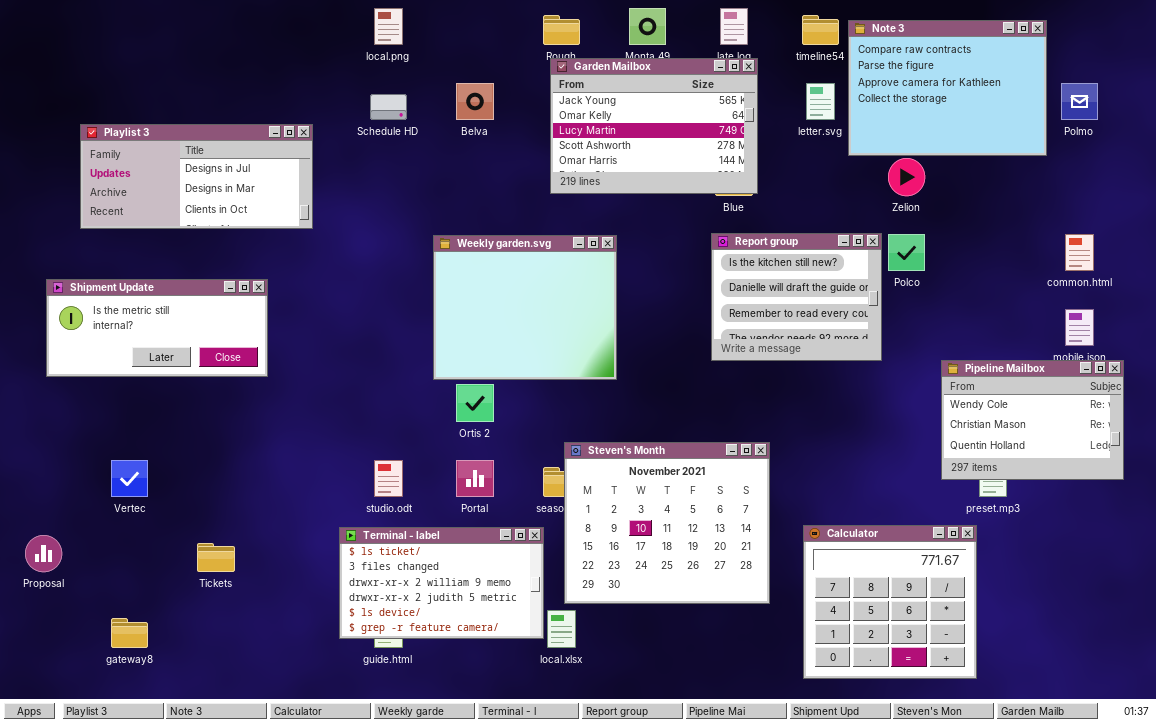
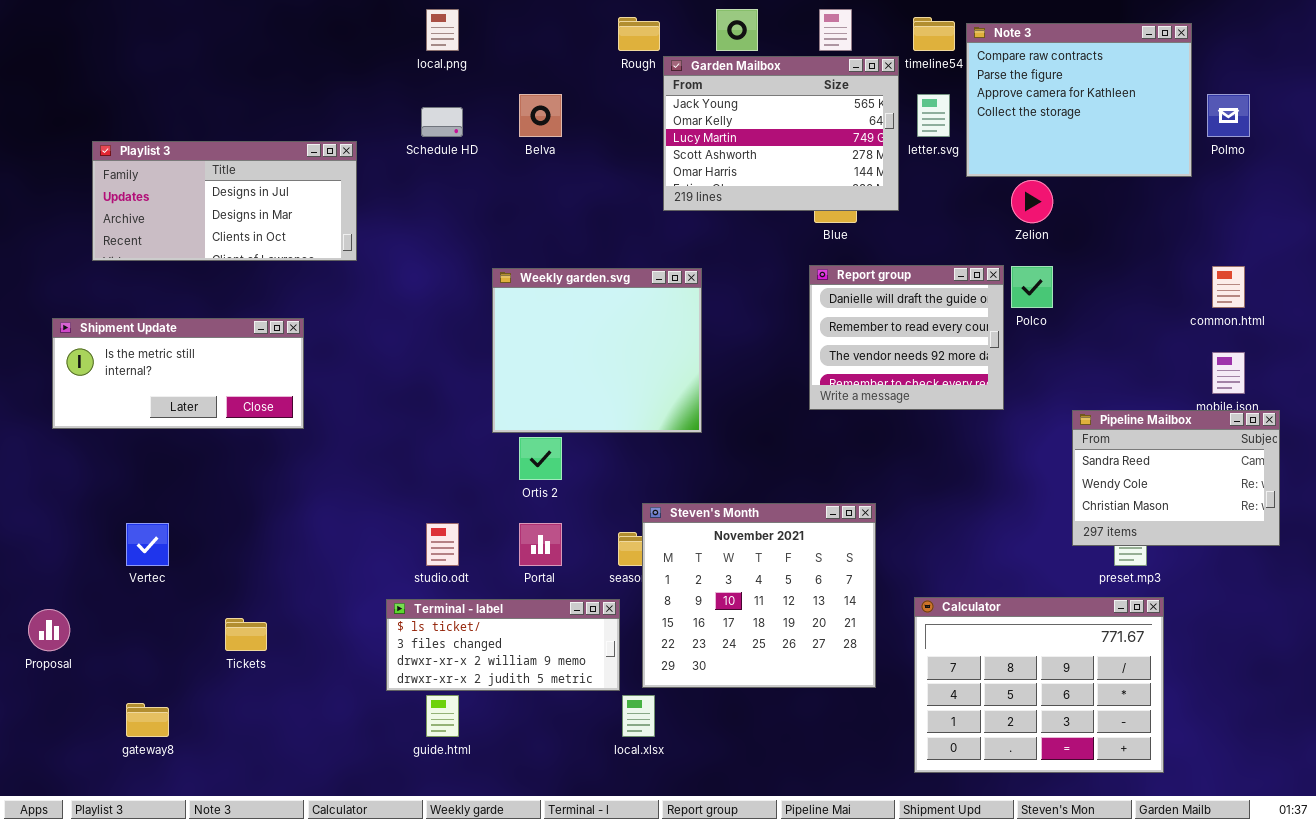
Garden Mailbox: [550,58,758,194] -> [663,56,899,211], moved
Report group: [711,233,882,361] -> [809,265,1004,410], scrolled down 1 row
Pipeline Mailbox: [941,360,1124,480] -> [1072,410,1280,546], scrolled up 1 row
Calculator: [803,525,977,679] -> [914,597,1164,773], resized
Terminal - label: [339,527,544,639] -> [386,599,620,691], resized

